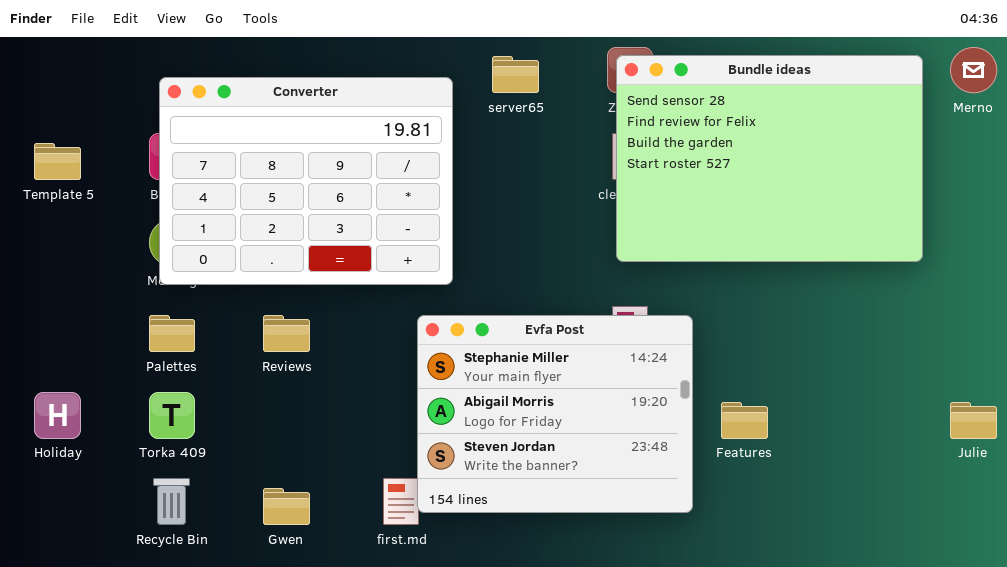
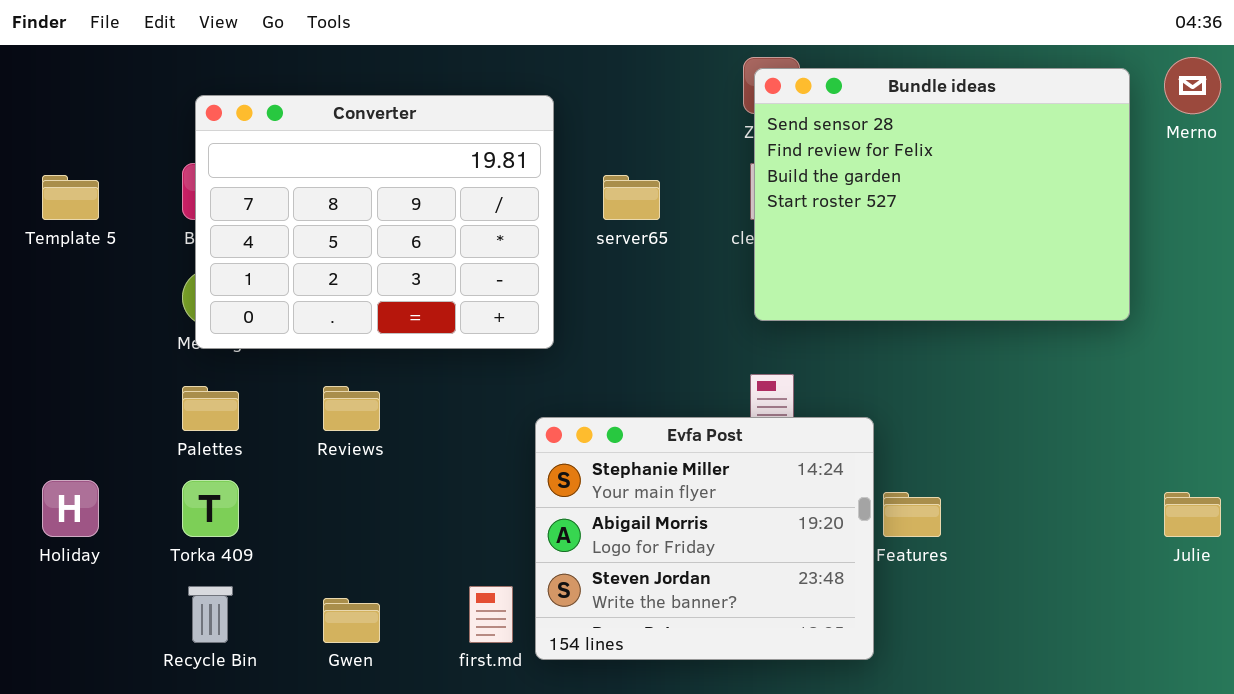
server65: [492,56,539,93] -> [603,175,660,220], moved
Evfa Post: [417,315,693,513] -> [535,417,874,660], moved

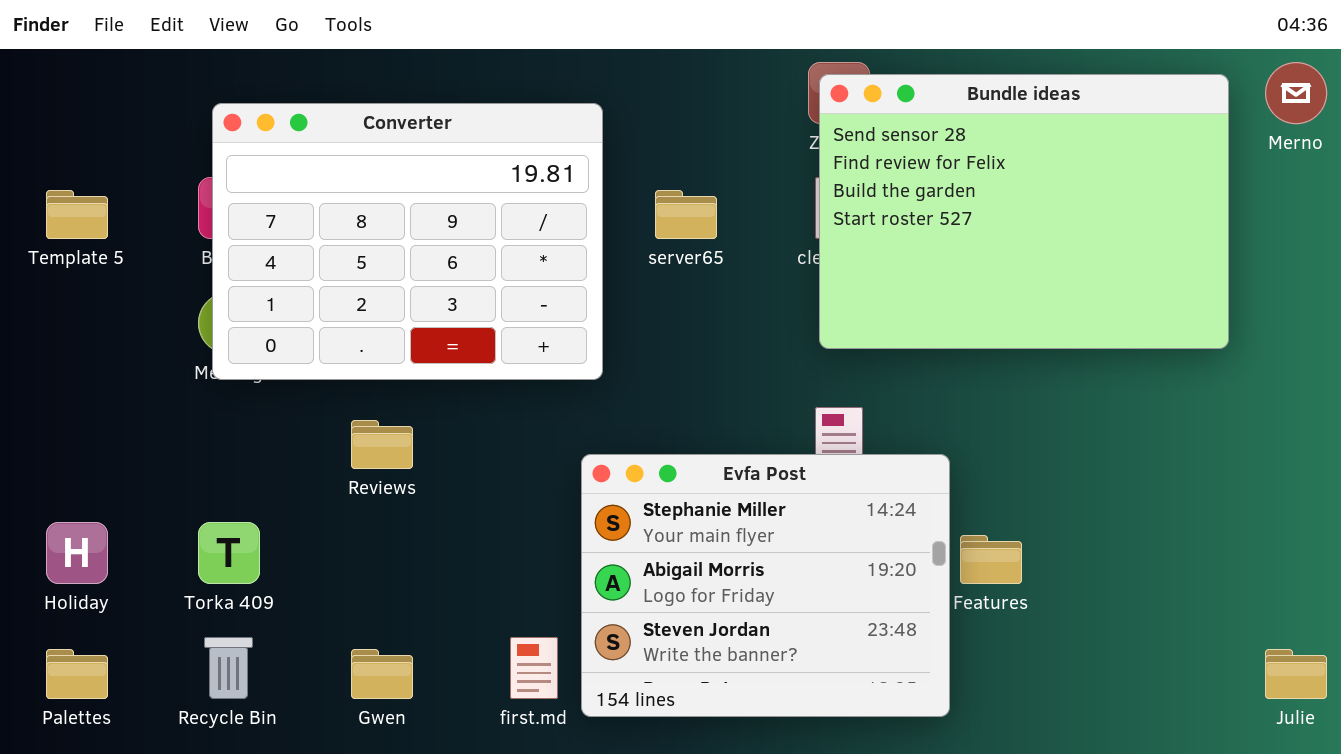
Palettes: [182,386,239,431] -> [46,649,108,699], moved
Julie: [1164,492,1221,537] -> [1265,649,1327,699], moved

